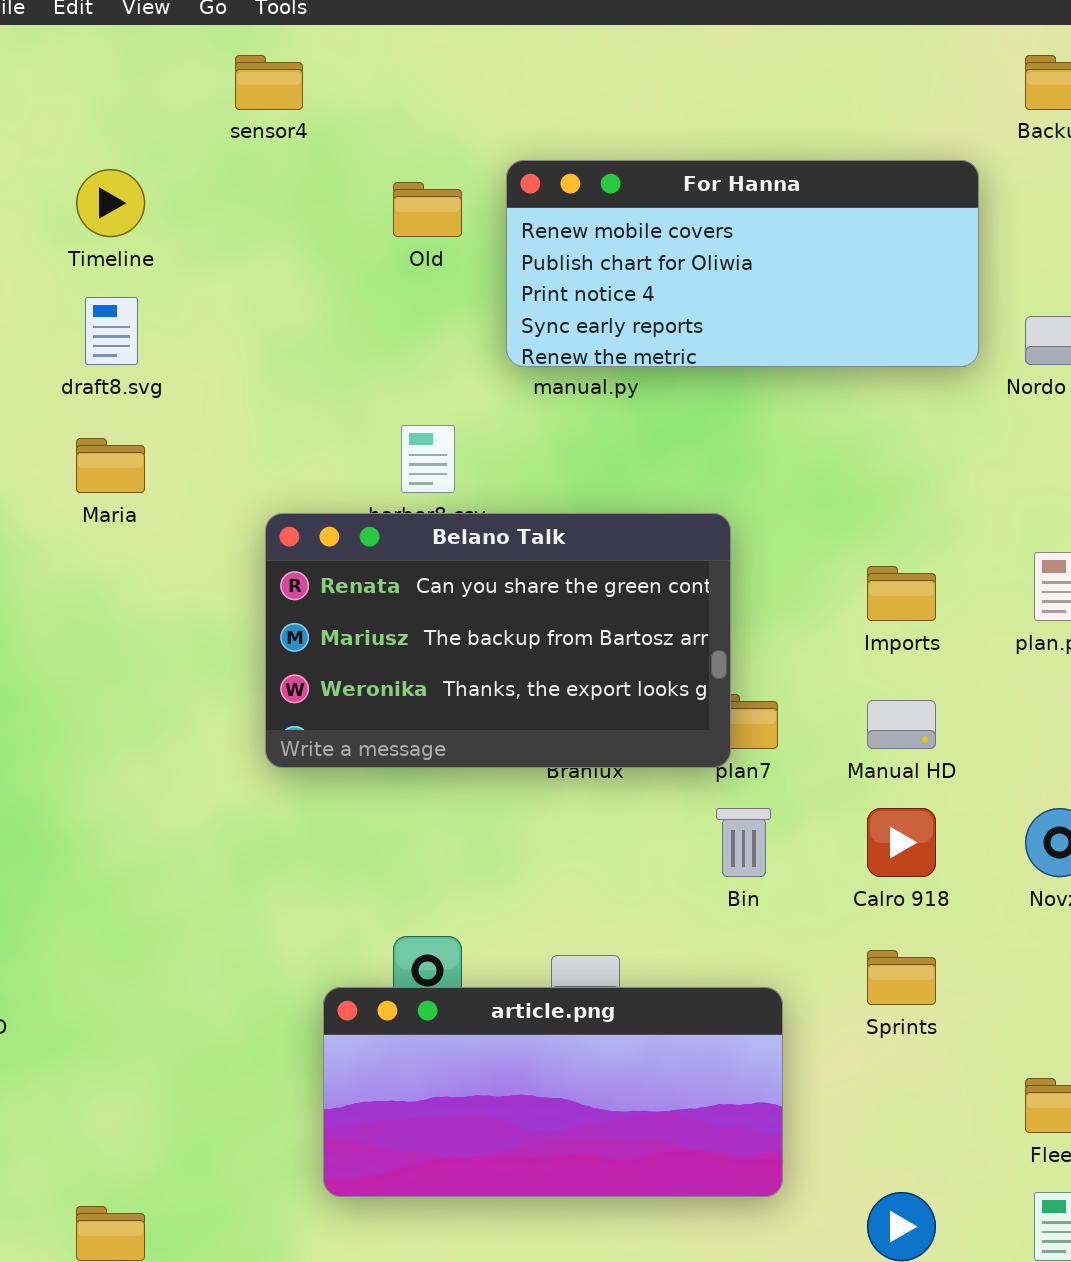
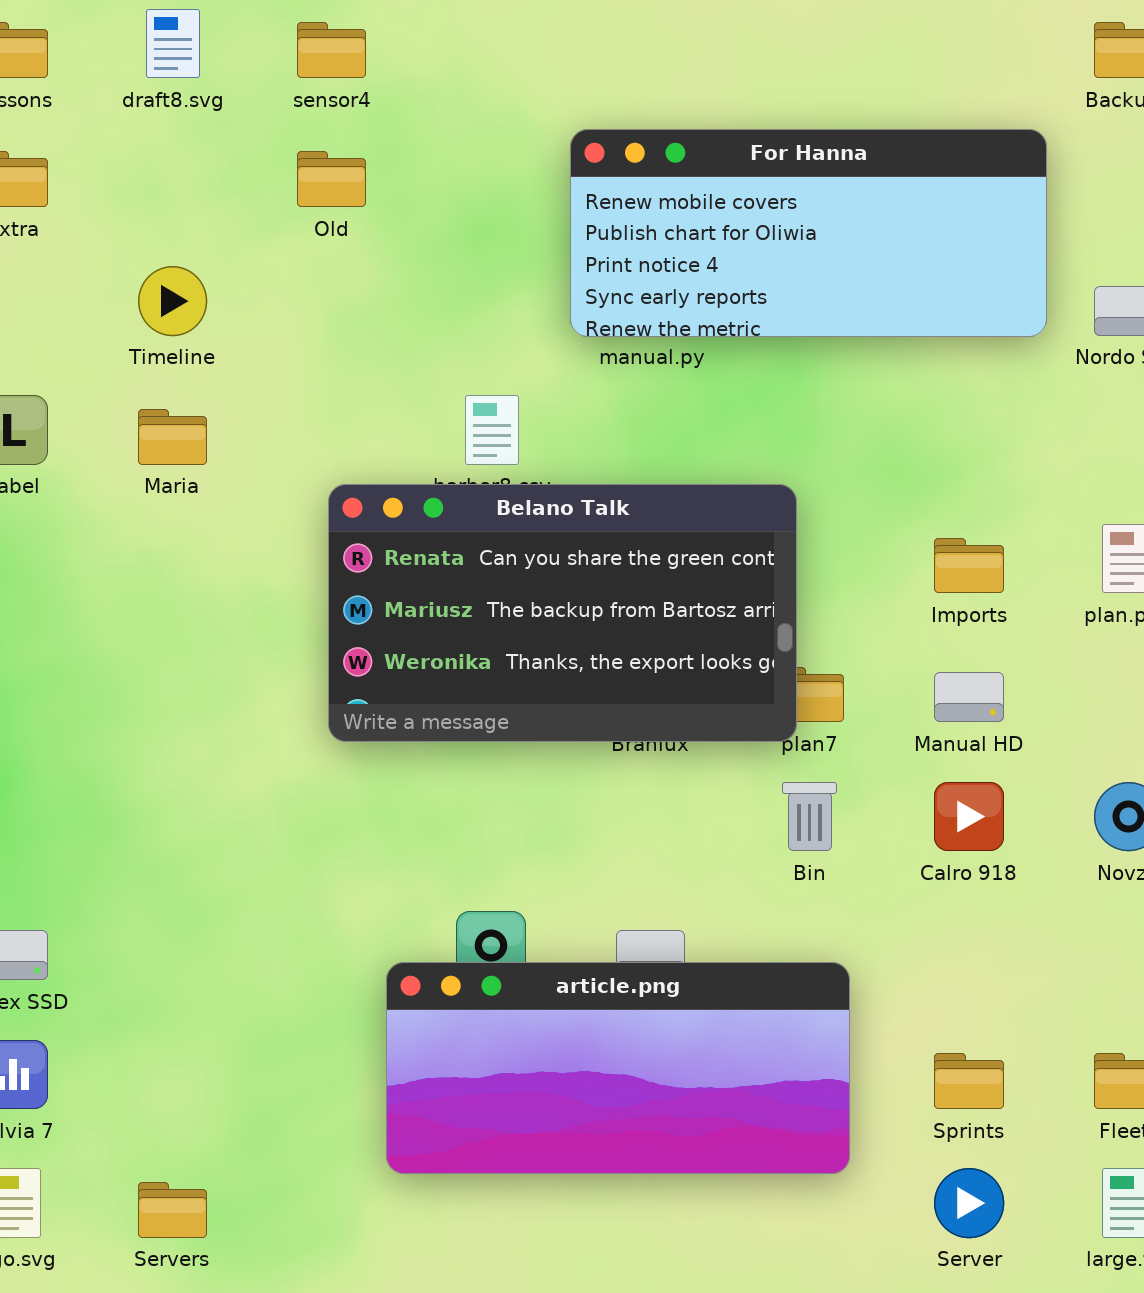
Timeline: [76,169,145,237] -> [138,266,207,336], moved
Old: [393,182,462,237] -> [297,151,366,207], moved
draft8.svg: [85,297,138,365] -> [146,9,200,78], moved
Sprints: [867,950,936,1005] -> [934,1053,1004,1109], moved

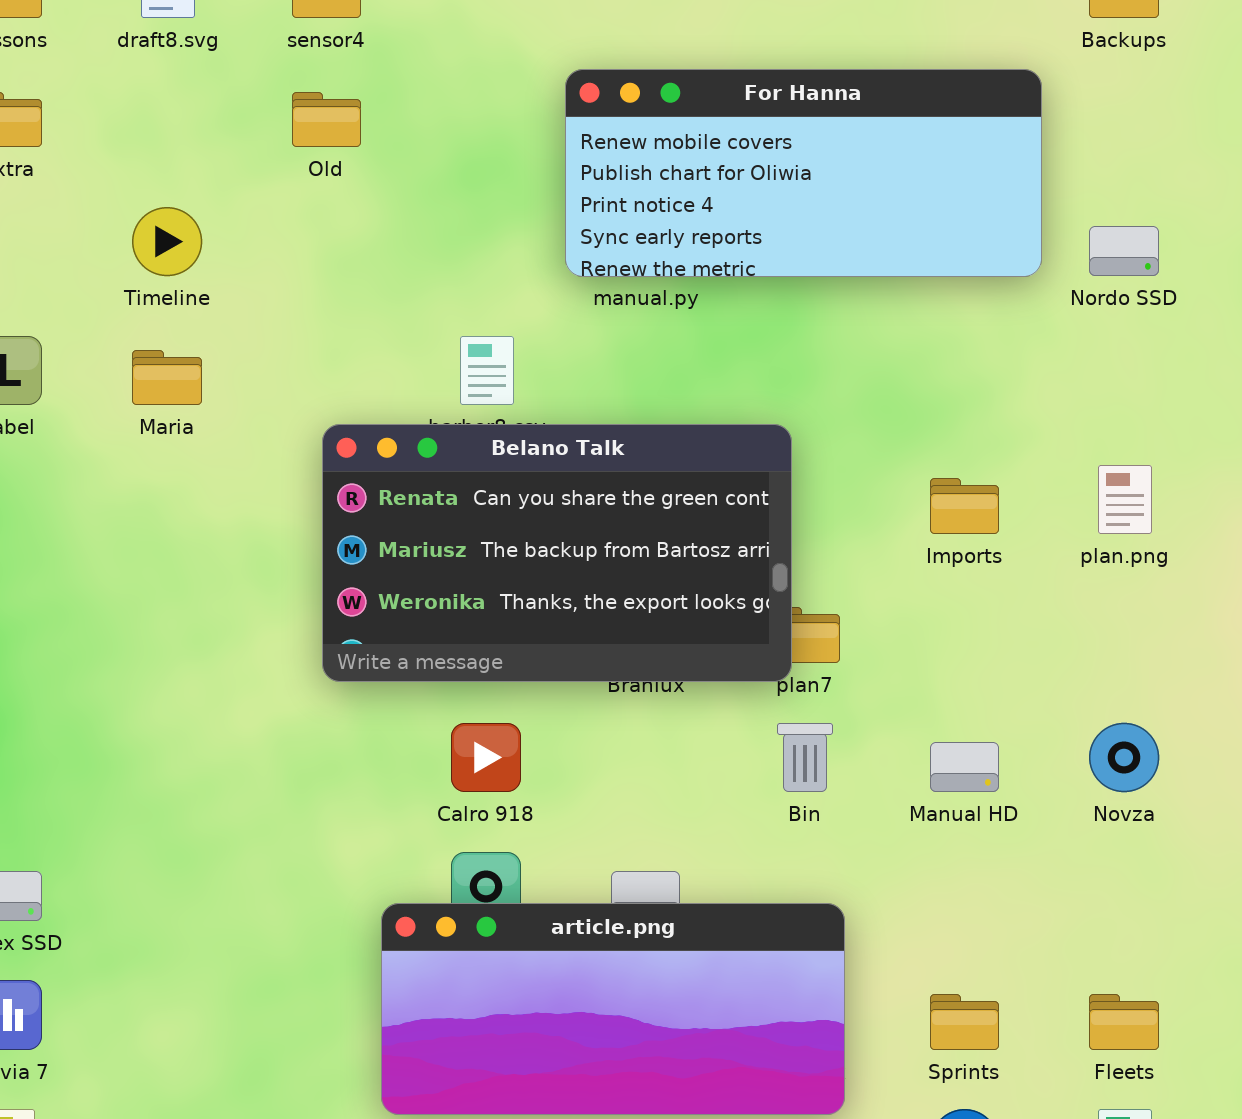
Manual HD: [934,672,1004,722] -> [930,742,999,792], moved
Calro 918: [934,782,1004,851] -> [451,723,521,792], moved

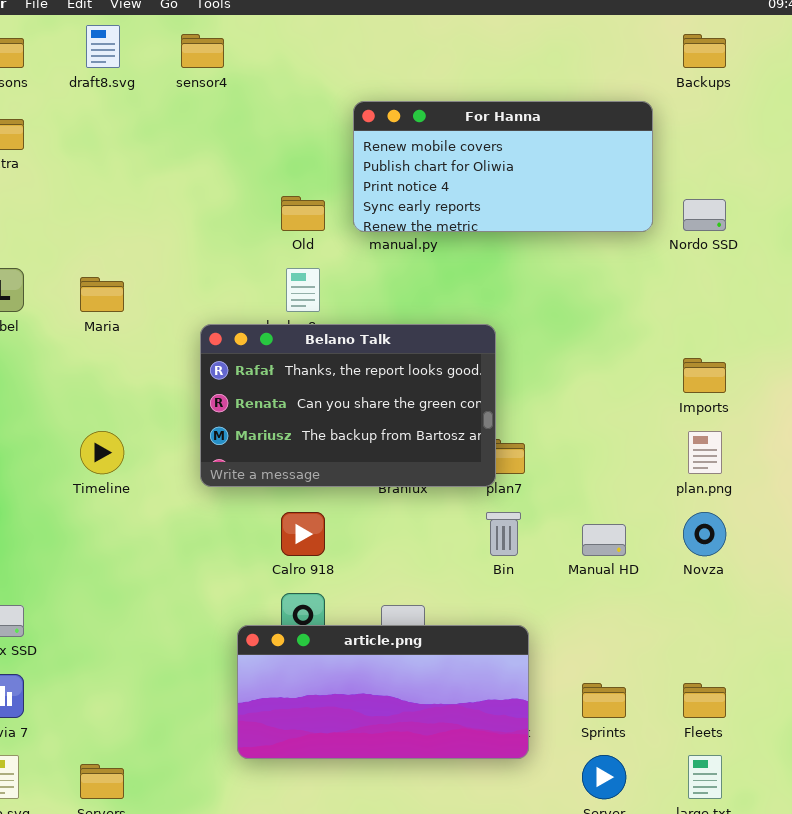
Old: [292,92,361,147] -> [281,196,325,231], moved
Timeline: [132,207,202,276] -> [80,431,124,474], moved
Belano Talk: [322,424,792,682] -> [200,324,496,487], scrolled up 1 row
plan.png: [1098,465,1152,534] -> [688,431,722,474], moved
Imports: [930,478,999,534] -> [683,358,726,393], moved

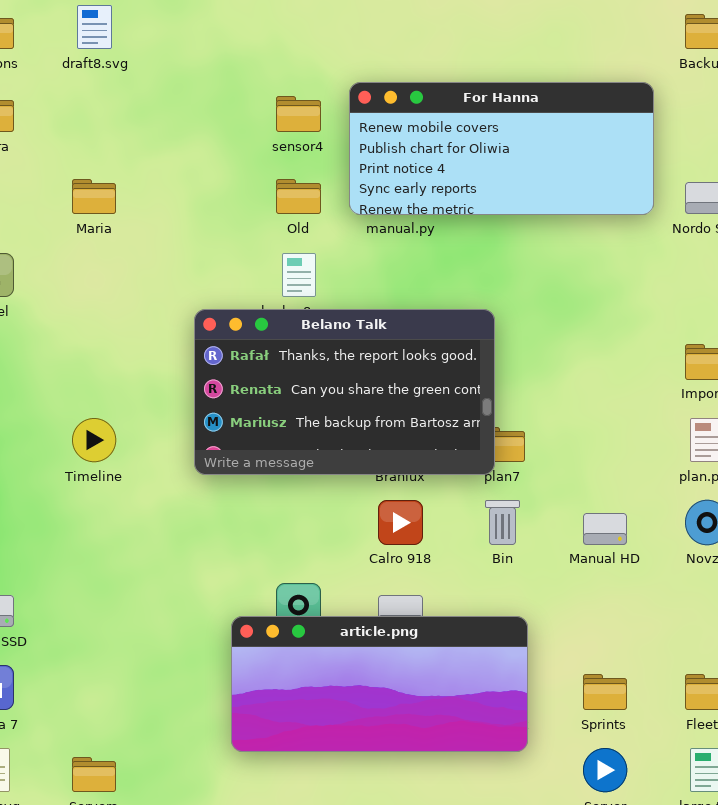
sensor4: [181,34,224,68] -> [276,96,321,132], moved
Maria: [80,277,124,312] -> [72,179,116,214], moved
Calro 918: [281,512,325,556] -> [378,500,423,545], moved

